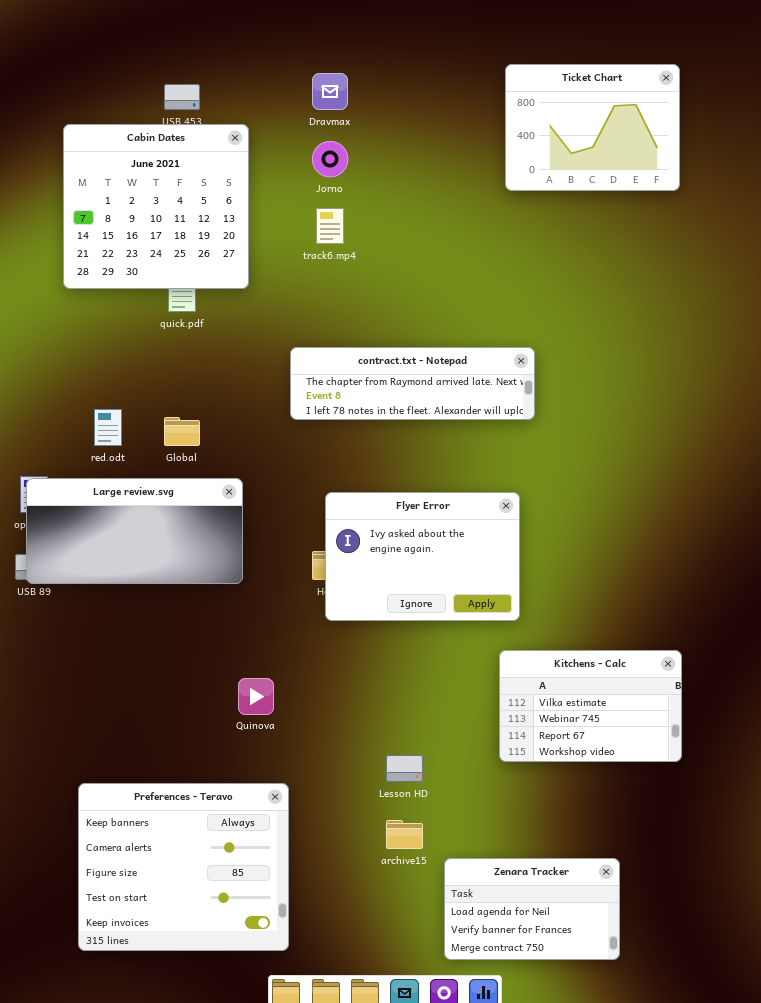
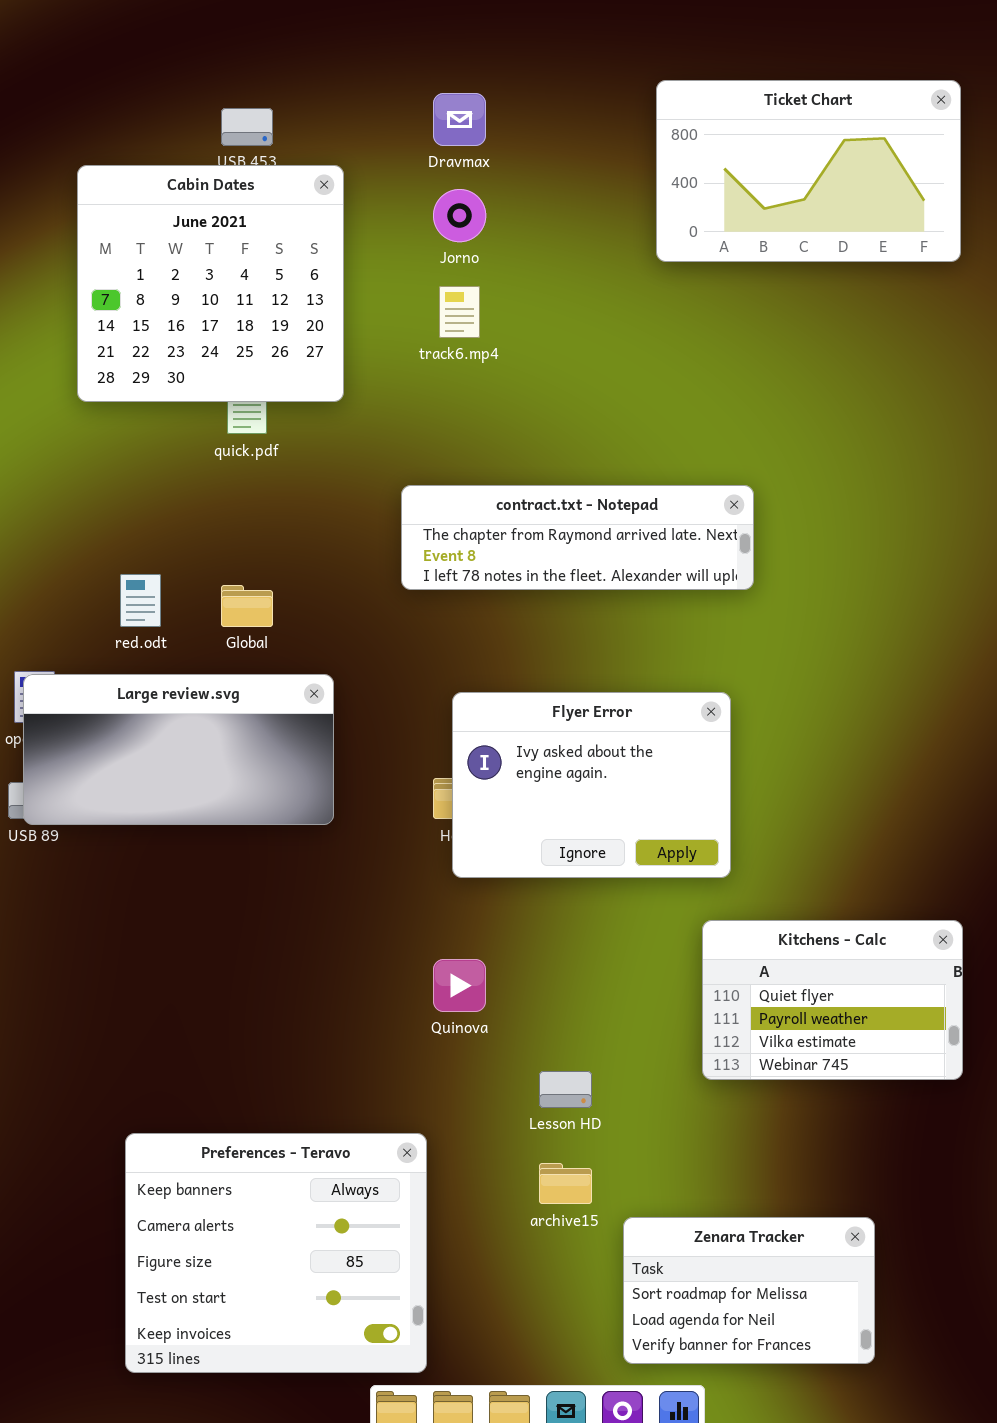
Ticket Chart: [505,64,680,191] -> [656,80,961,262], resized
Kitchens - Calc: [499,650,682,762] -> [702,920,963,1080], scrolled up 2 rows
Quinova: [238,678,274,715] -> [433,959,486,1012], moved
Preferences - Teravo: [78,783,289,951] -> [125,1133,427,1373], moved
Zenara Tracker: [444,858,620,960] -> [623,1217,875,1364], scrolled up 1 row

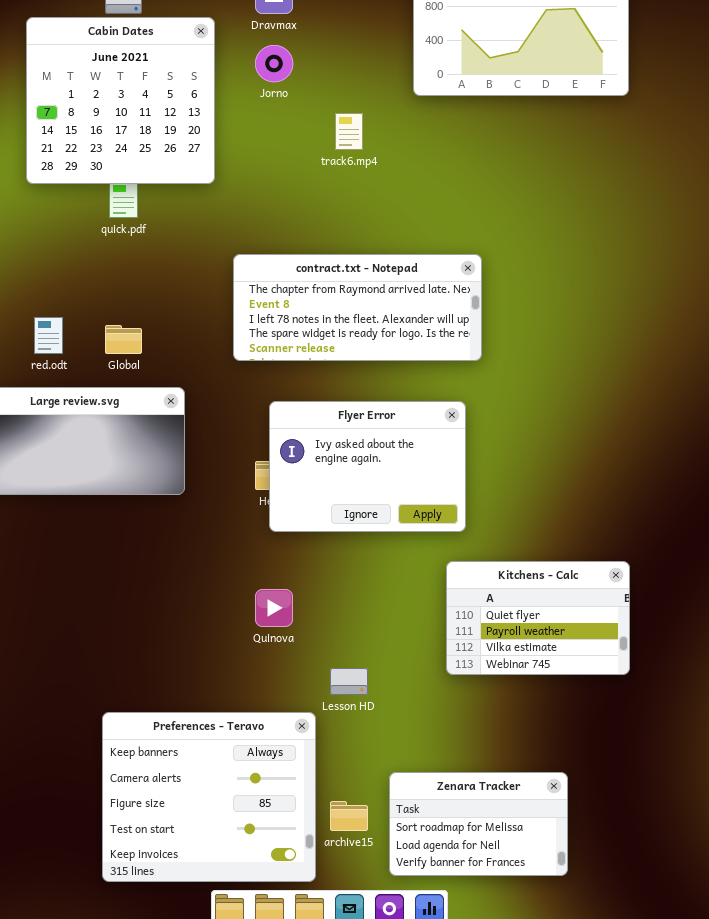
Cabin Dates: [77,165,344,402] -> [26,17,215,184], moved
track6.mp4: [439,286,480,338] -> [335,113,363,150], moved
contract.txt - Notepad: [401,485,754,590] -> [233,254,482,361], resized
Preferences - Teravo: [125,1133,427,1373] -> [102,712,316,882], moved
archive15: [539,1163,592,1204] -> [330,801,368,831], moved

